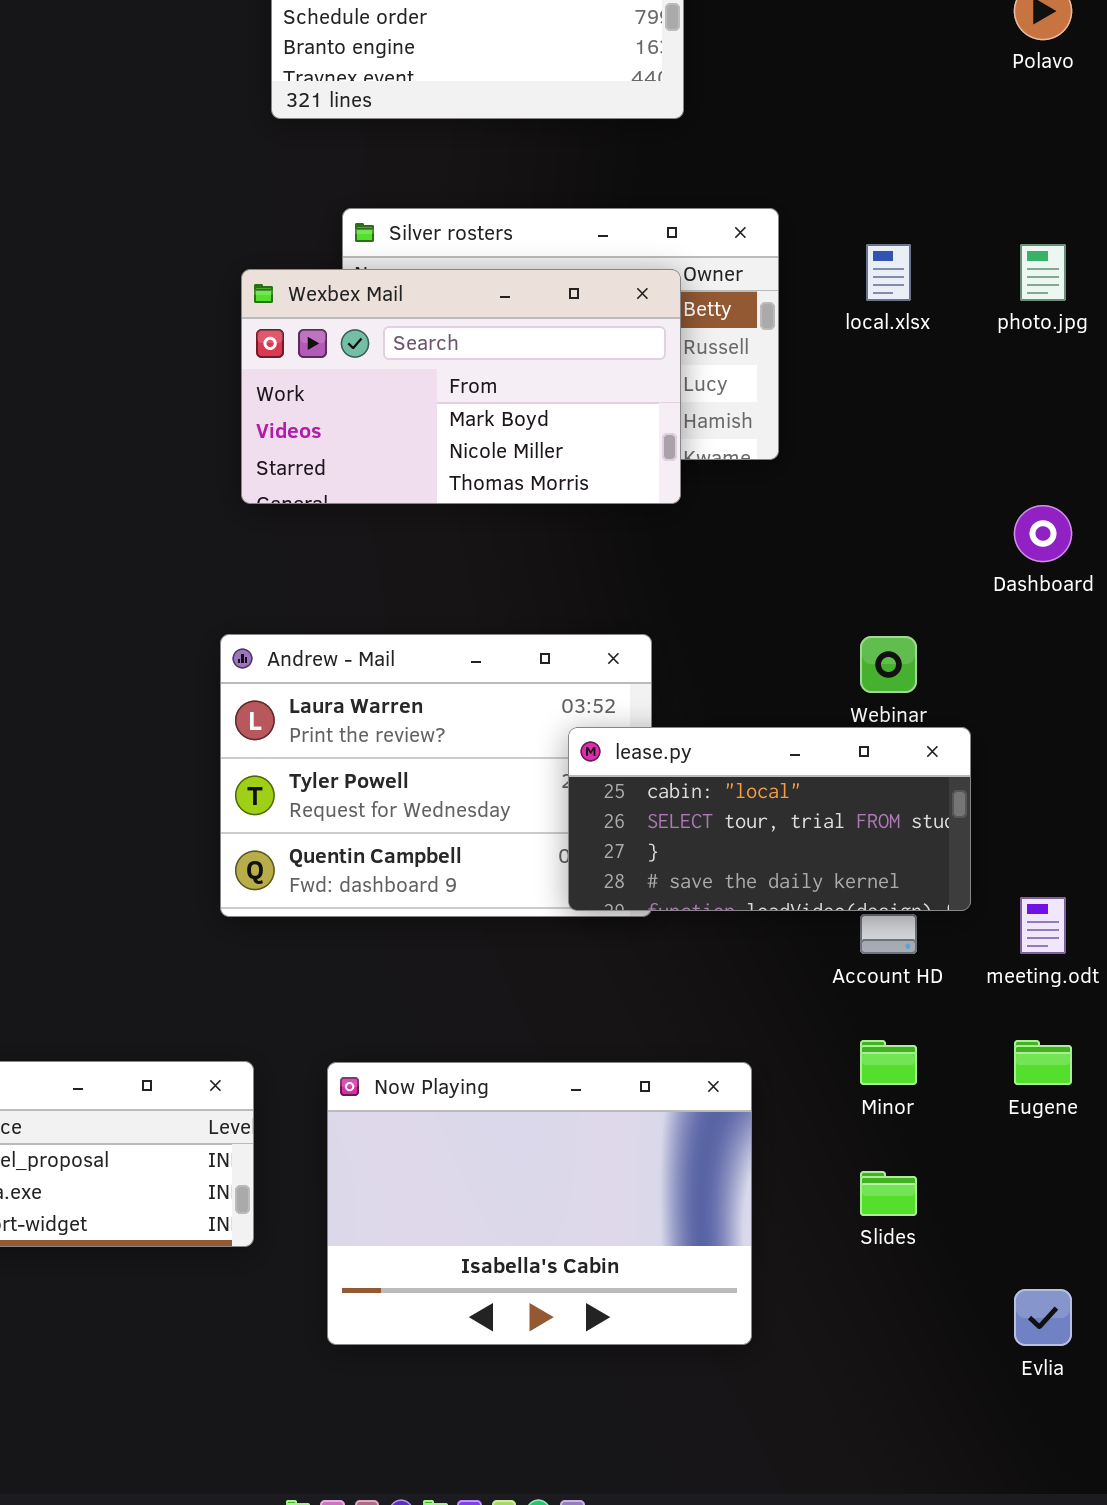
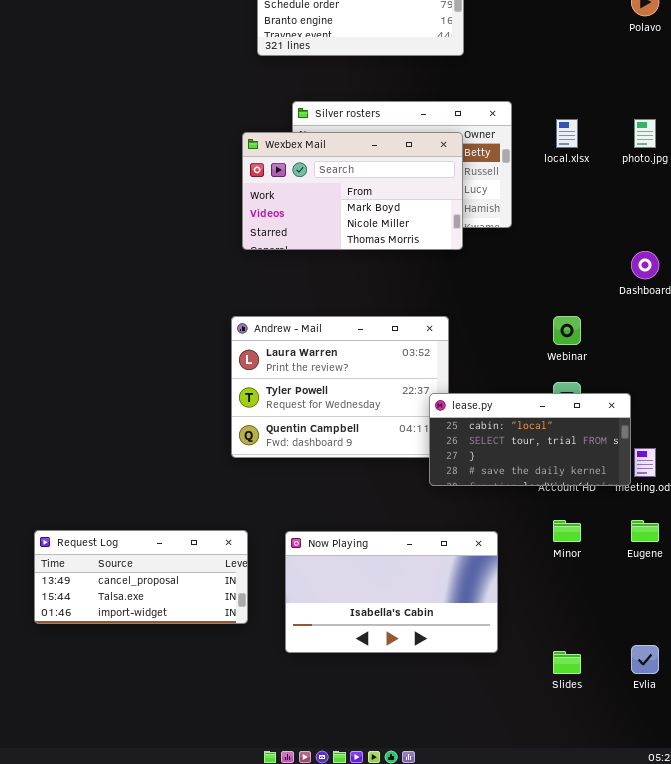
lease.py: [568,727,971,911] -> [429,393,631,486], moved
Now Playing: [327,1062,752,1345] -> [285,531,498,653], resized
Slides: [860,1171,917,1216] -> [553,651,581,674], moved

